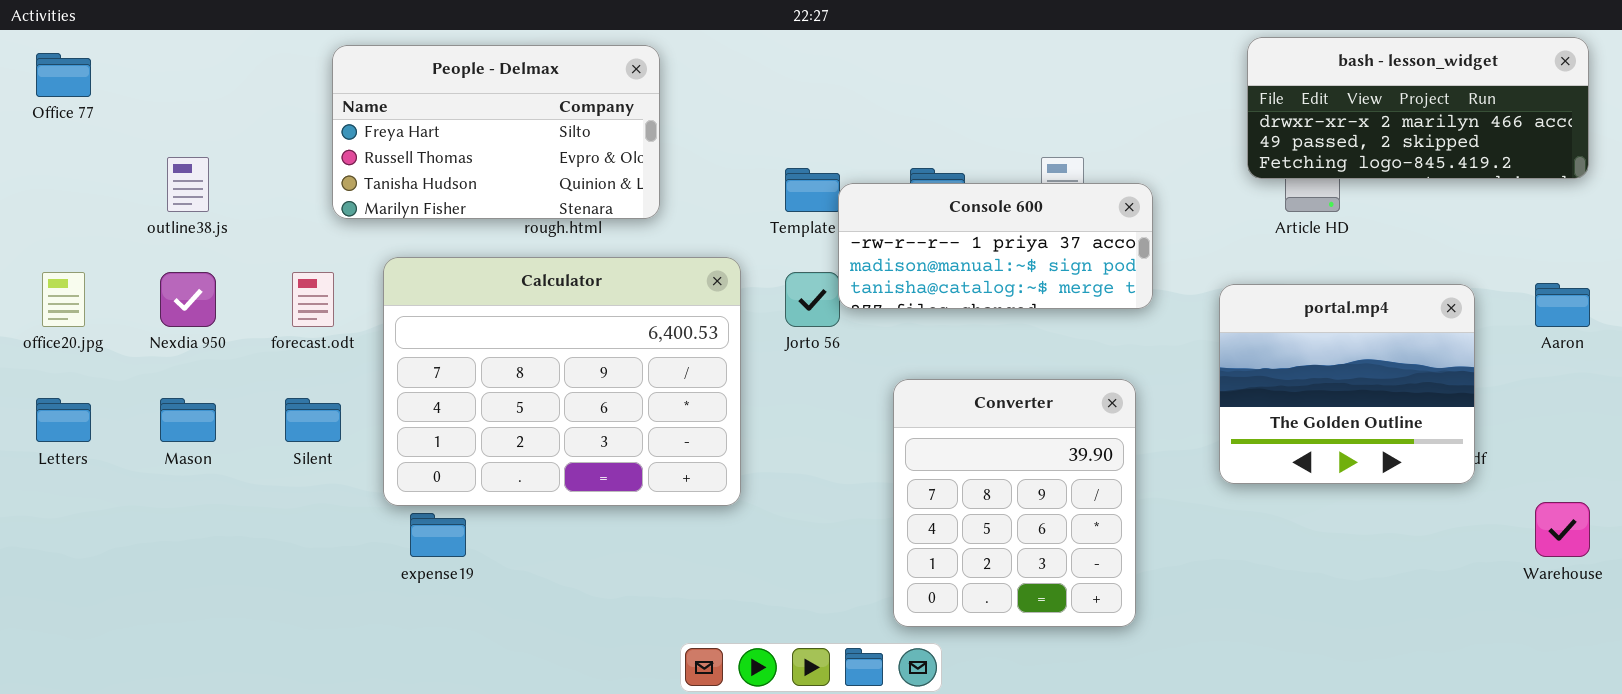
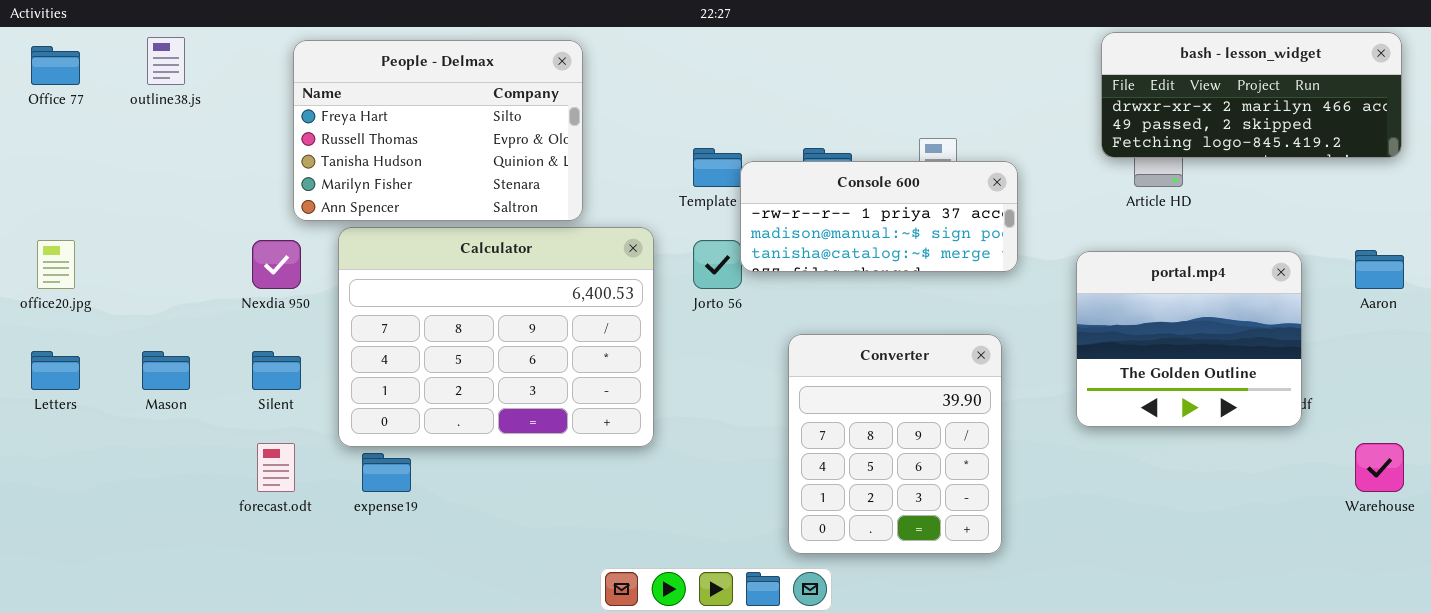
People - Delmax: [332,45,660,219] -> [293,40,583,221], resized
outline38.js: [167,157,209,212] -> [147,37,185,85], moved
Nexdia 950: [160,272,216,327] -> [252,240,301,289], moved
forecast.odt: [292,272,334,327] -> [257,443,295,492], moved

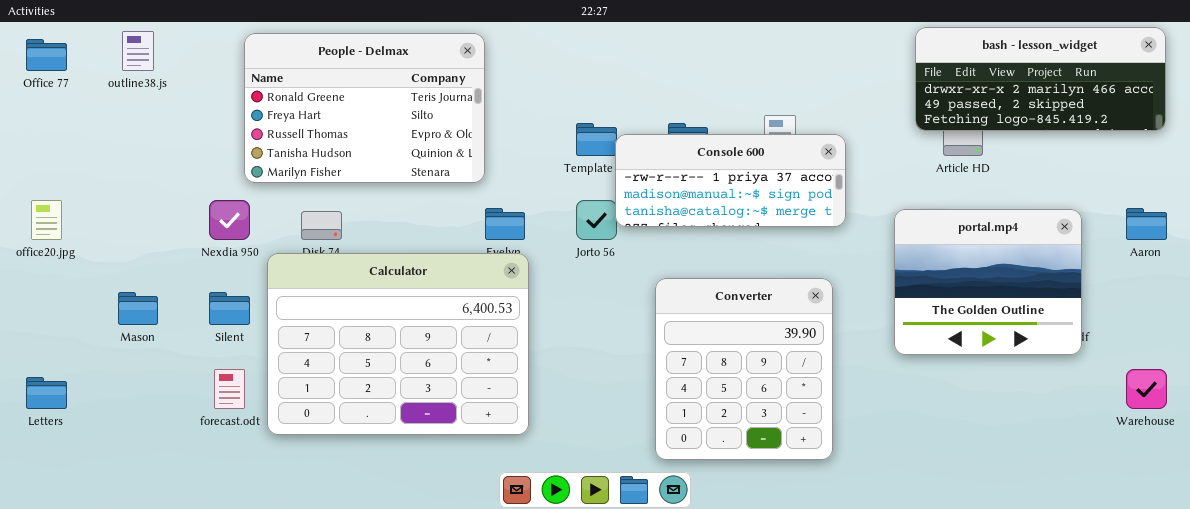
People - Delmax: [293,40,583,221] -> [244,33,485,183], scrolled up 1 row
Calculator: [338,227,654,447] -> [267,253,529,435], moved
Letters: [31,351,80,390] -> [26,377,67,409], moved

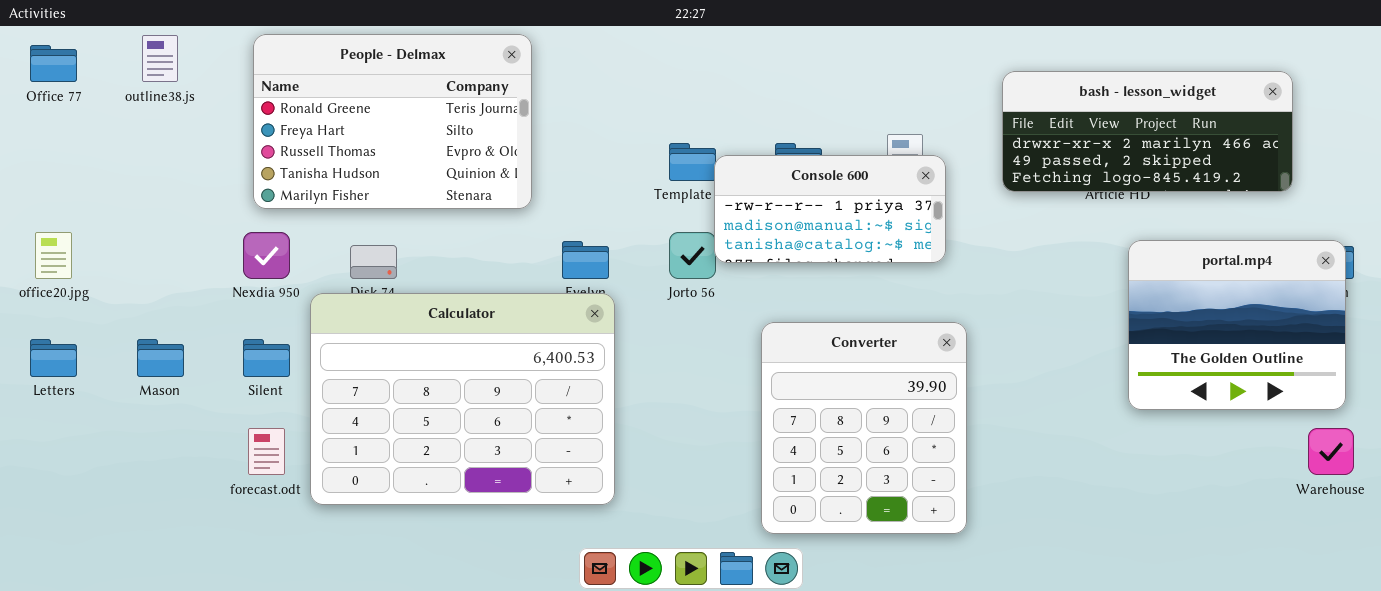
bash - lesson_widget: [915,27,1166,131] -> [1002,71,1293,192], moved
People - Delmax: [244,33,485,183] -> [253,34,532,209], moved
Console 600: [615,134,846,227] -> [714,155,946,263], resized
portal.mp4: [894,209,1082,355] -> [1128,240,1346,410], moved
Letters: [26,377,67,409] -> [30,339,77,377], moved

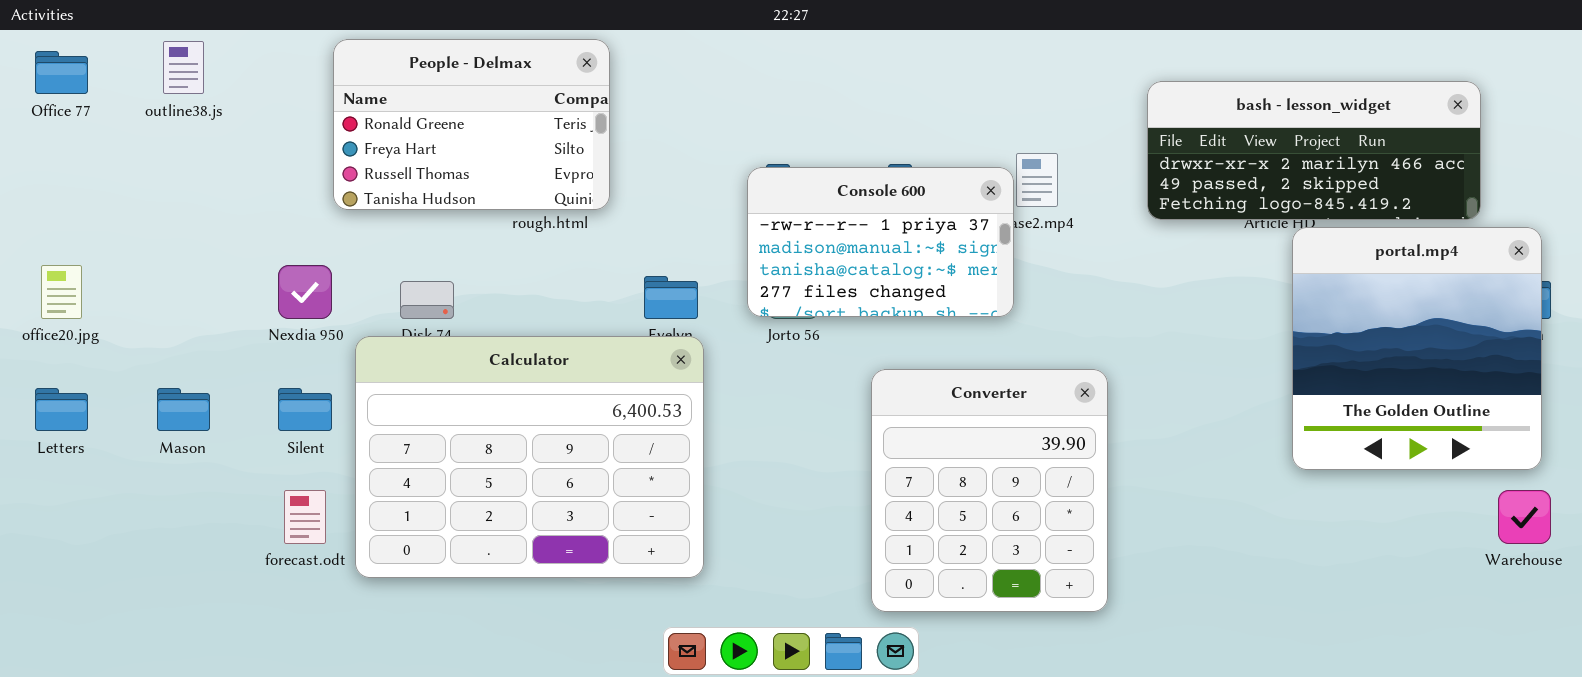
People - Delmax: [253,34,532,209] -> [333,39,610,210], resized
Console 600: [714,155,946,263] -> [747,167,1014,317], moved, resized
portal.mp4: [1128,240,1346,410] -> [1292,227,1542,470], resized

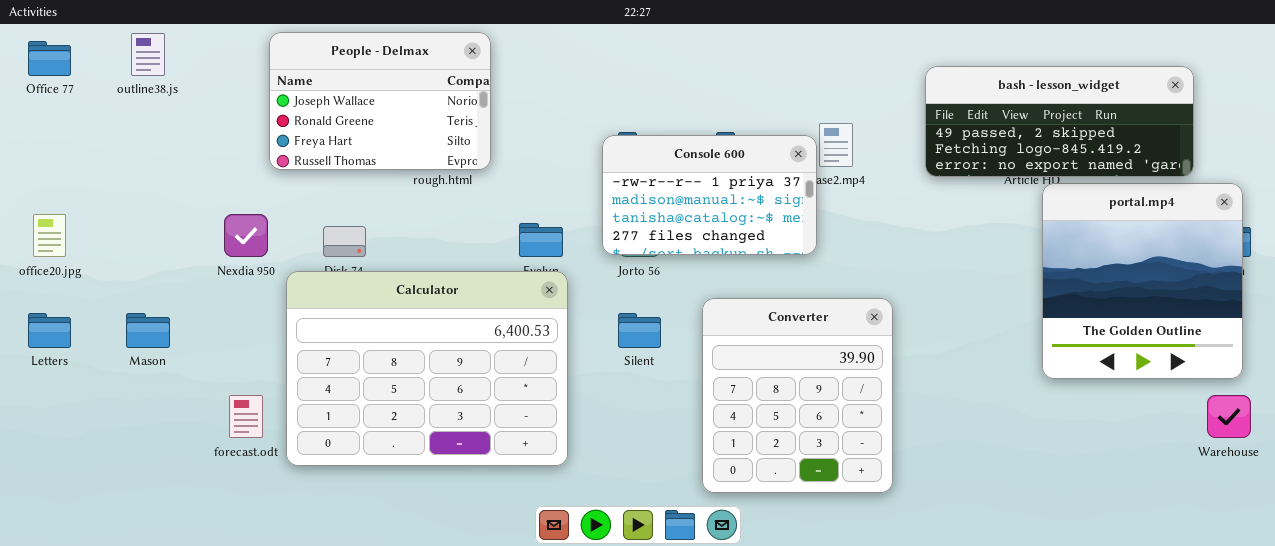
People - Delmax: [333,39,610,210] -> [269,32,491,170], scrolled up 1 row
bash - lesson_widget: [1147,81,1481,220] -> [925,66,1194,177], scrolled down 1 row
Silent: [278,388,332,431] -> [618,313,661,348], moved

